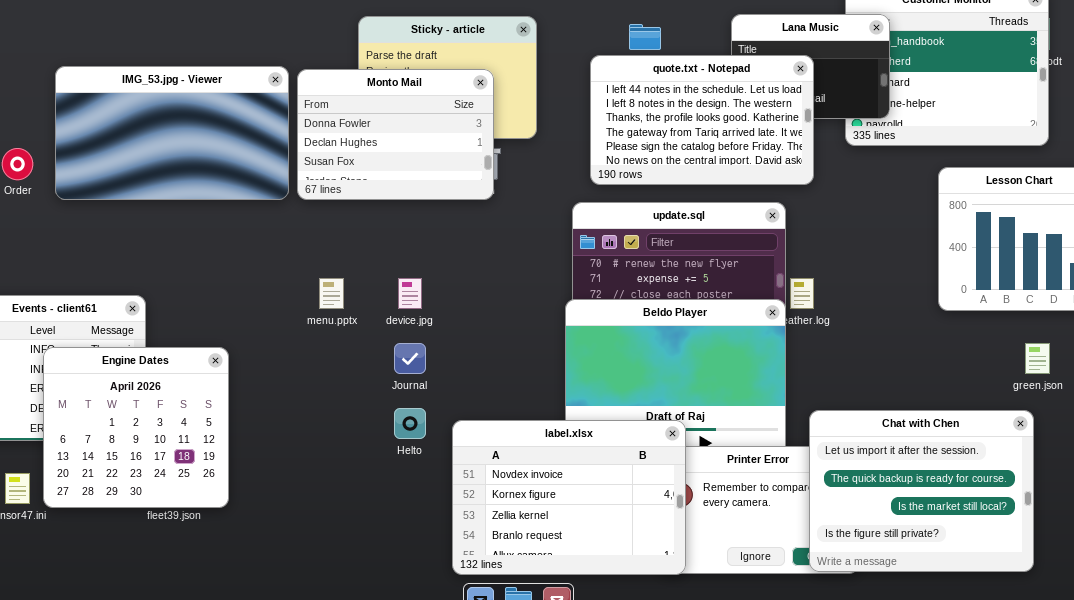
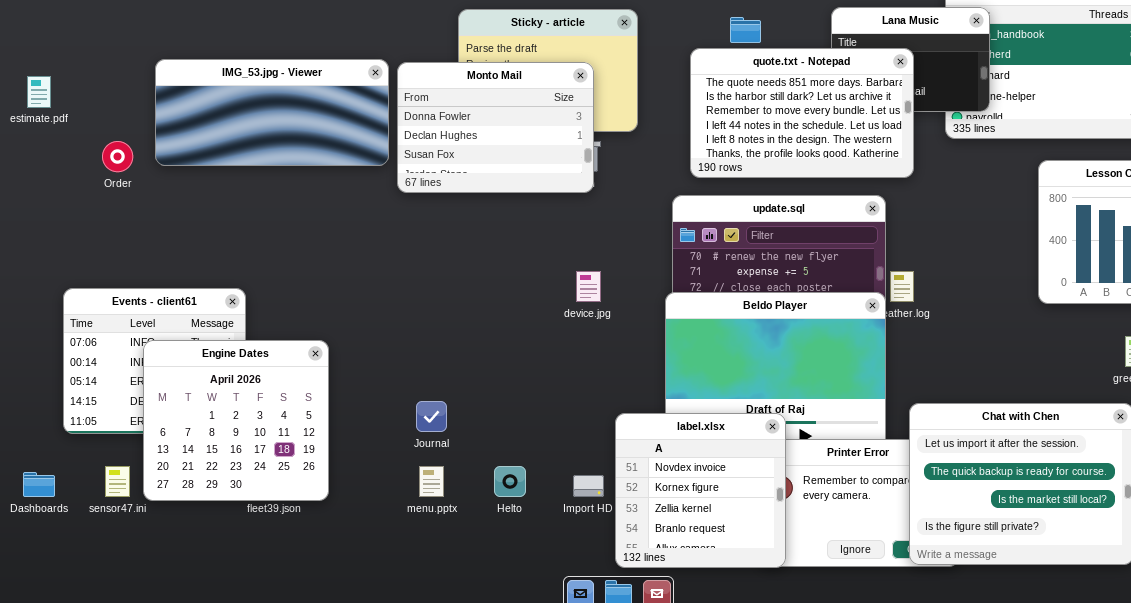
quote.txt - Notepad: [590,55,814,185] -> [690,48,914,178], scrolled up 3 rows
IMG_53.jpg - Viewer: [55,66,289,200] -> [155,59,389,166], resized
menu.pptx: [319,278,344,309] -> [419,466,444,497], moved
device.jpg: [398,278,422,309] -> [576,271,601,302], moved
Journal: [394,343,426,374] -> [416,401,447,432], moved
Helto: [394,408,426,439] -> [494,466,526,497], moved
label.xlsx: [452,420,686,575] -> [615,413,786,568], resized

